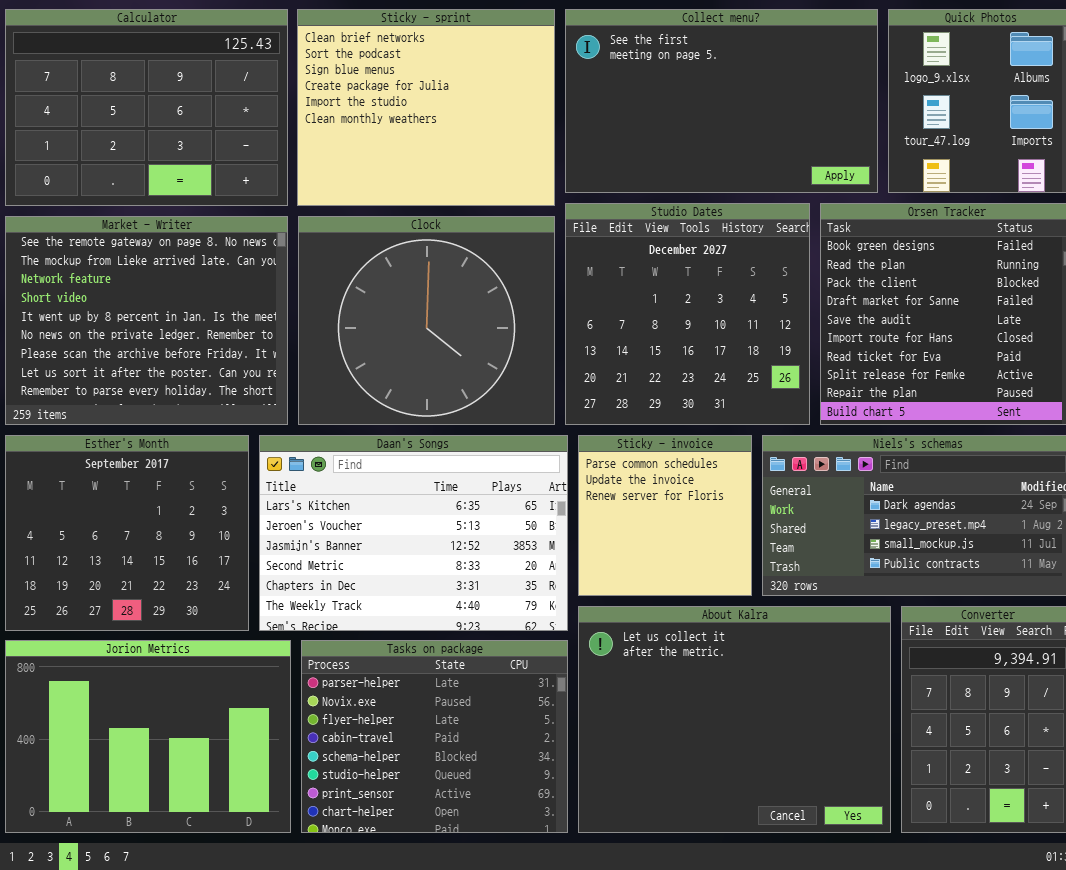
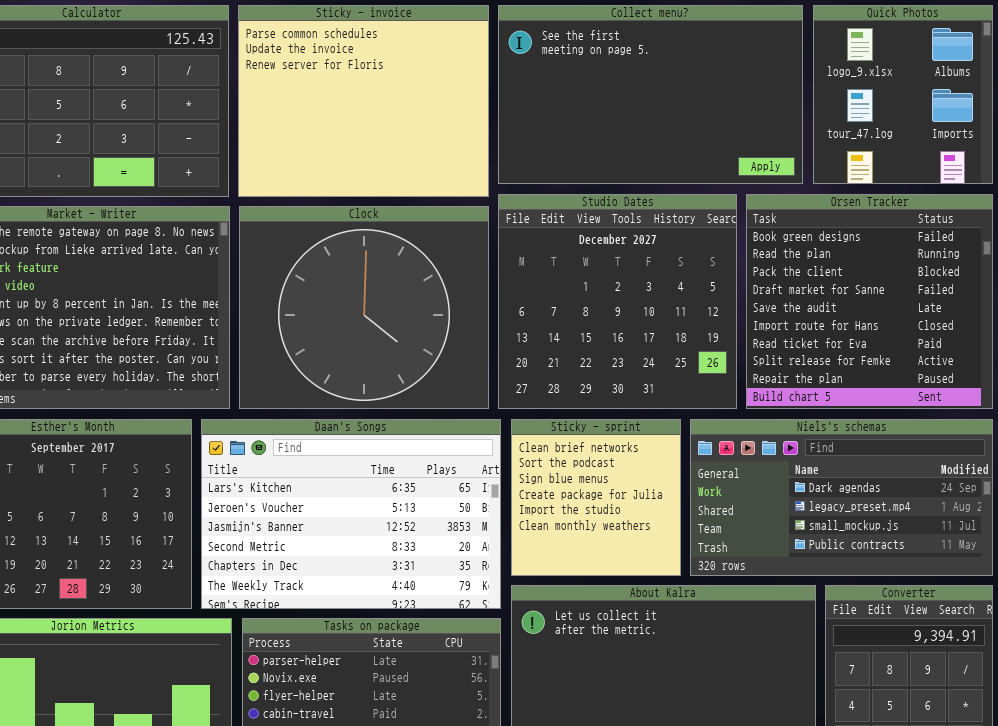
Sticky - sprint: [297,9,555,206] -> [511,419,681,576], moved, resized
Sticky - invoice: [578,435,752,596] -> [238,5,489,197], moved, resized

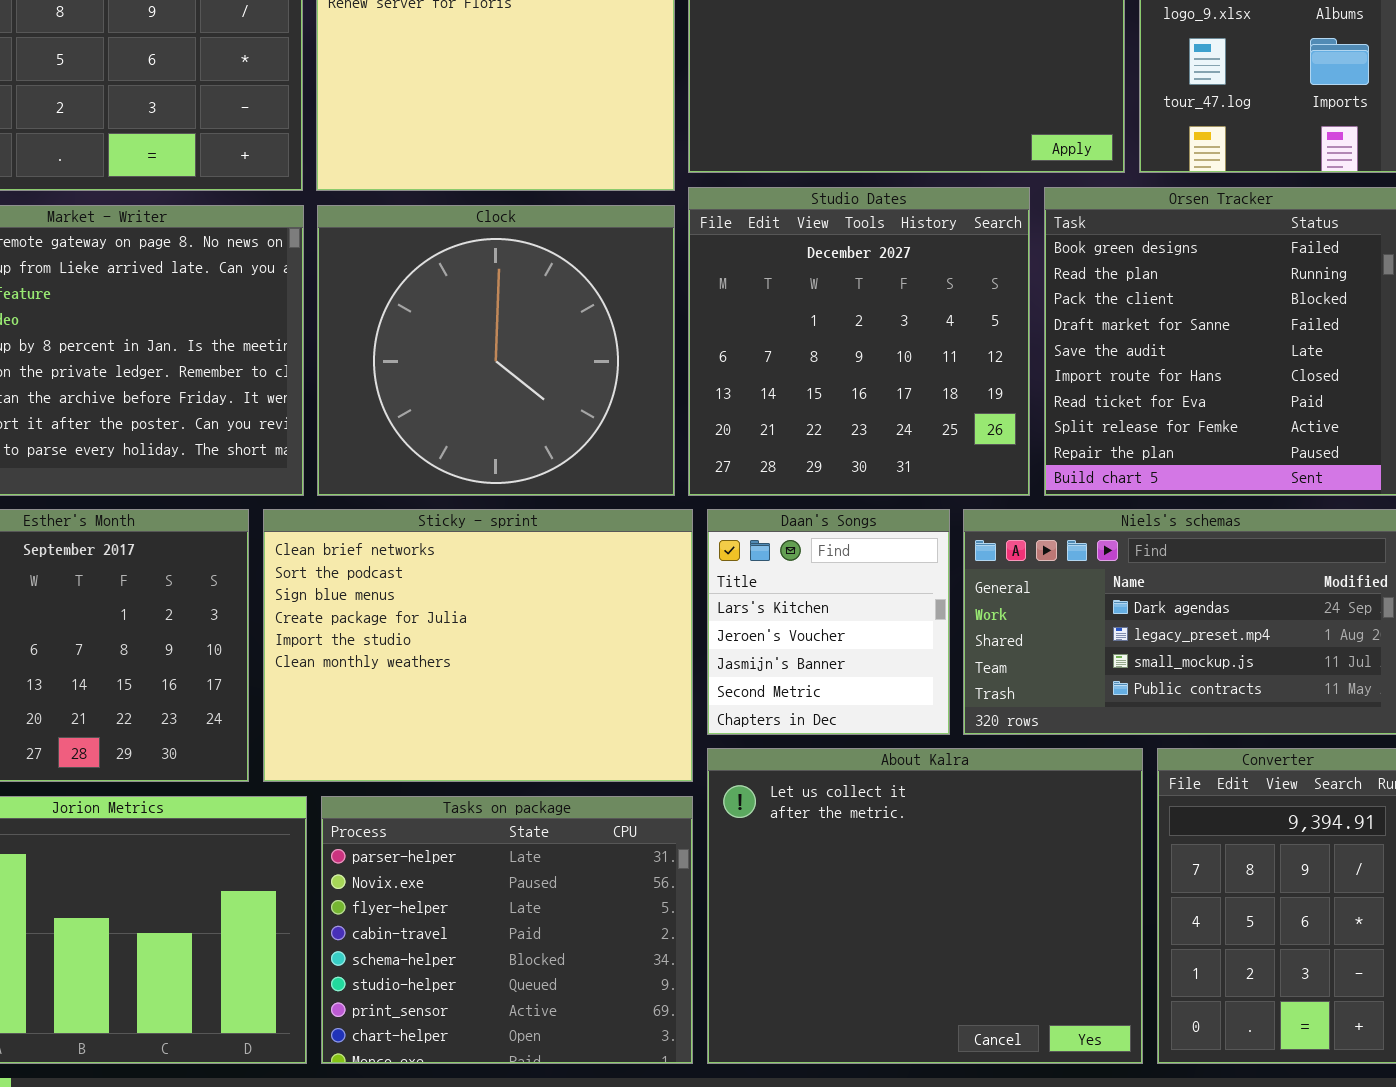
Daan's Songs: [201,419,501,609] -> [707,509,950,735], moved, resized
Sticky - sprint: [511,419,681,576] -> [263,509,693,782], moved, resized

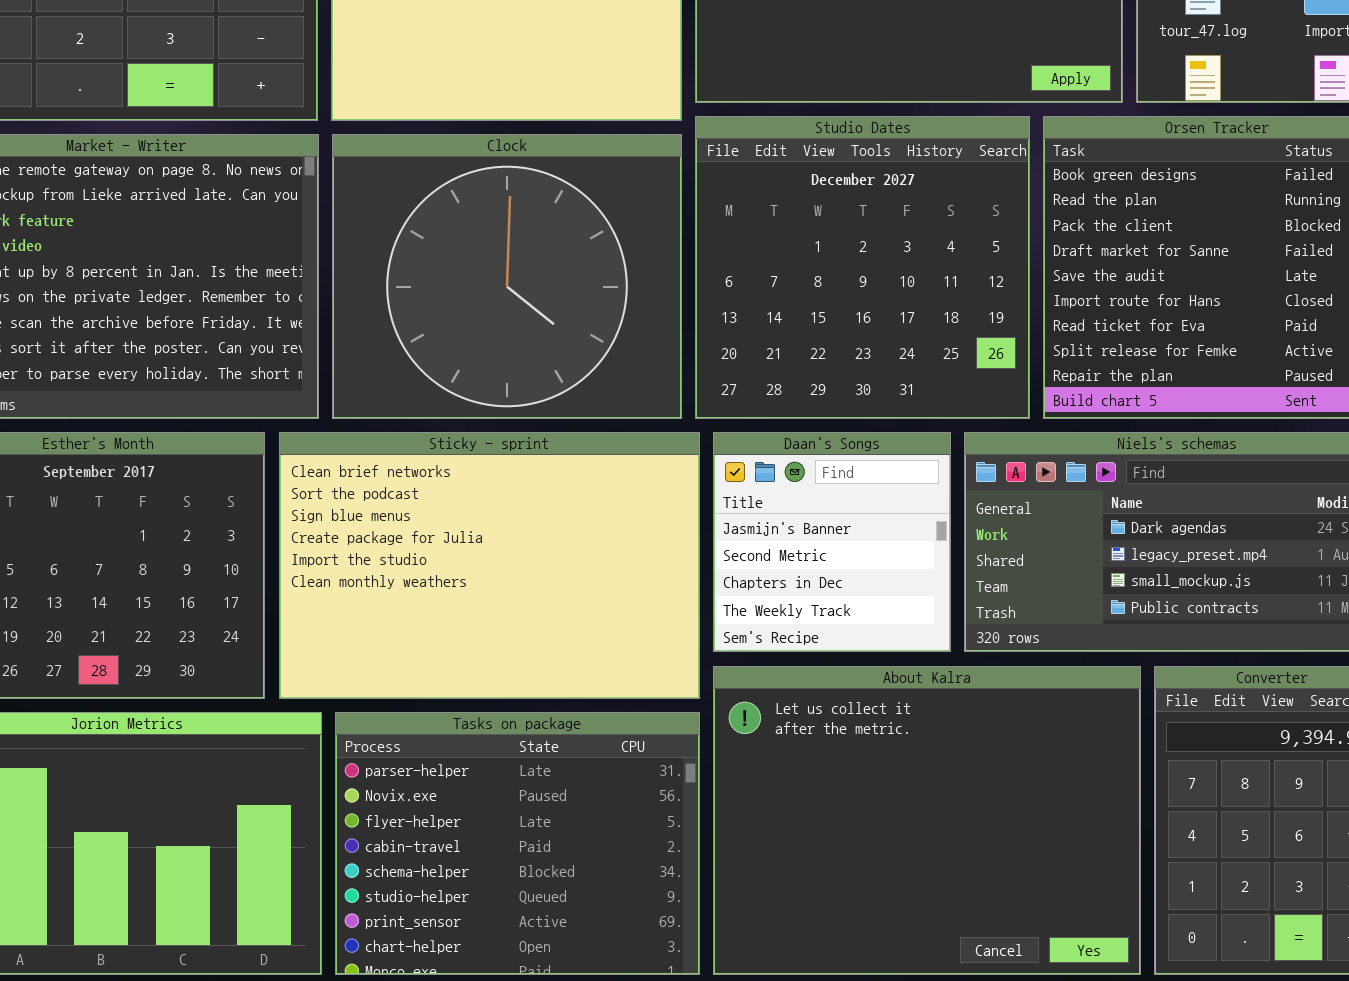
Daan's Songs: [707,509,950,735] -> [713,432,951,652], scrolled down 2 rows

